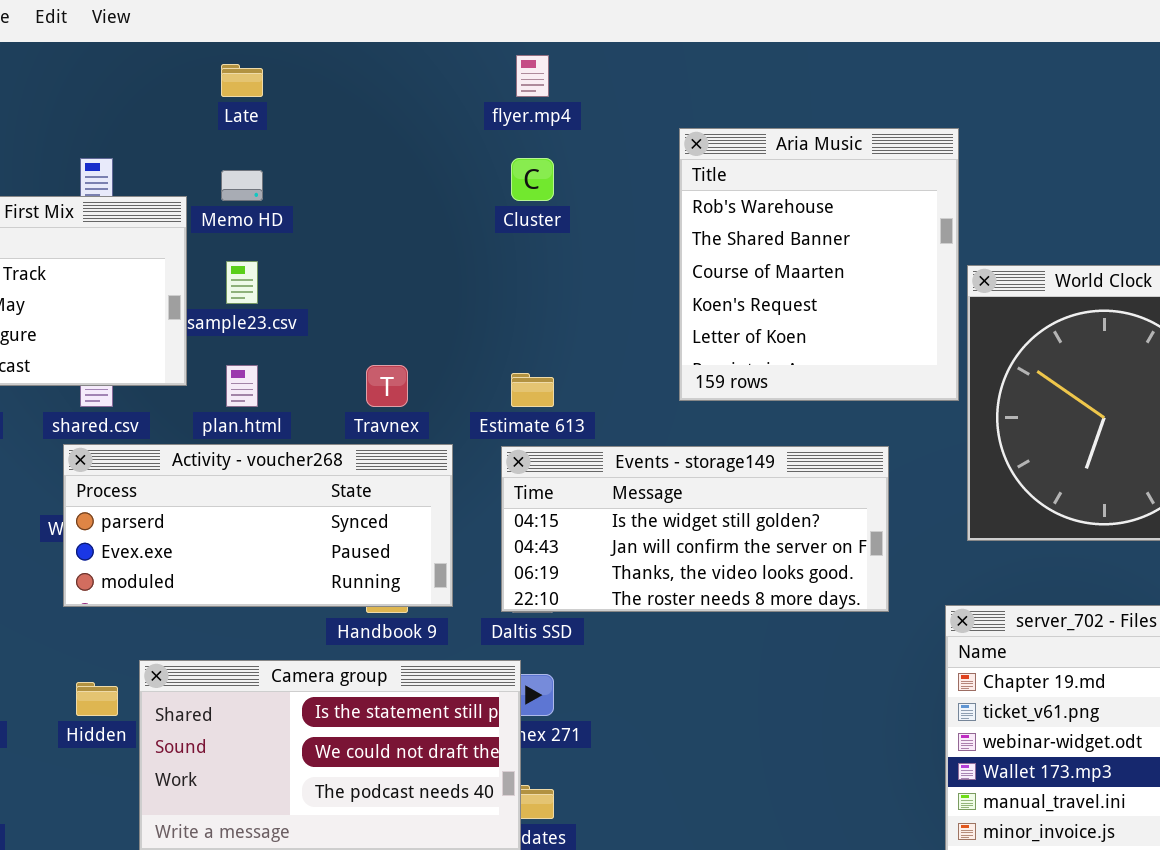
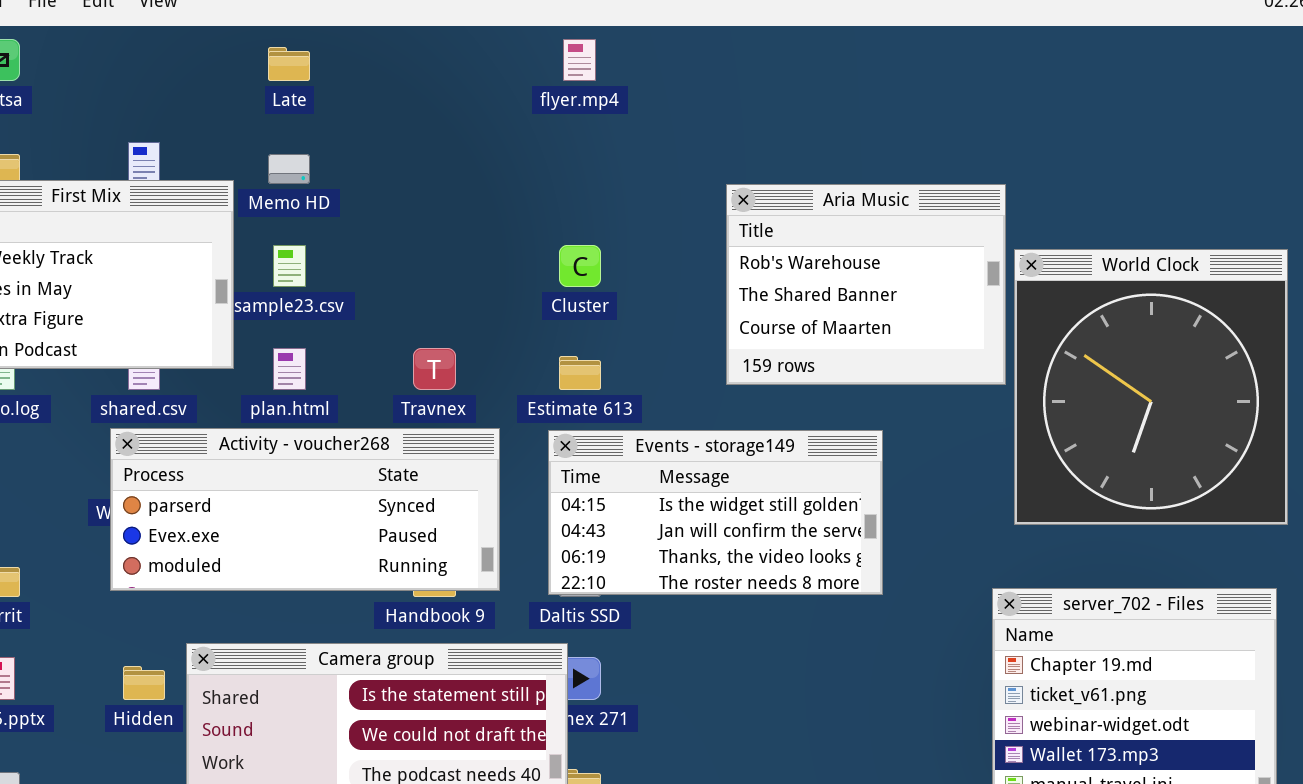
Aria Music: [679,128,959,401] -> [726,184,1006,385], resized
Cluster: [511,158,554,201] -> [559,245,601,287], moved
Events - storage149: [501,446,889,612] -> [548,430,883,595], resized

